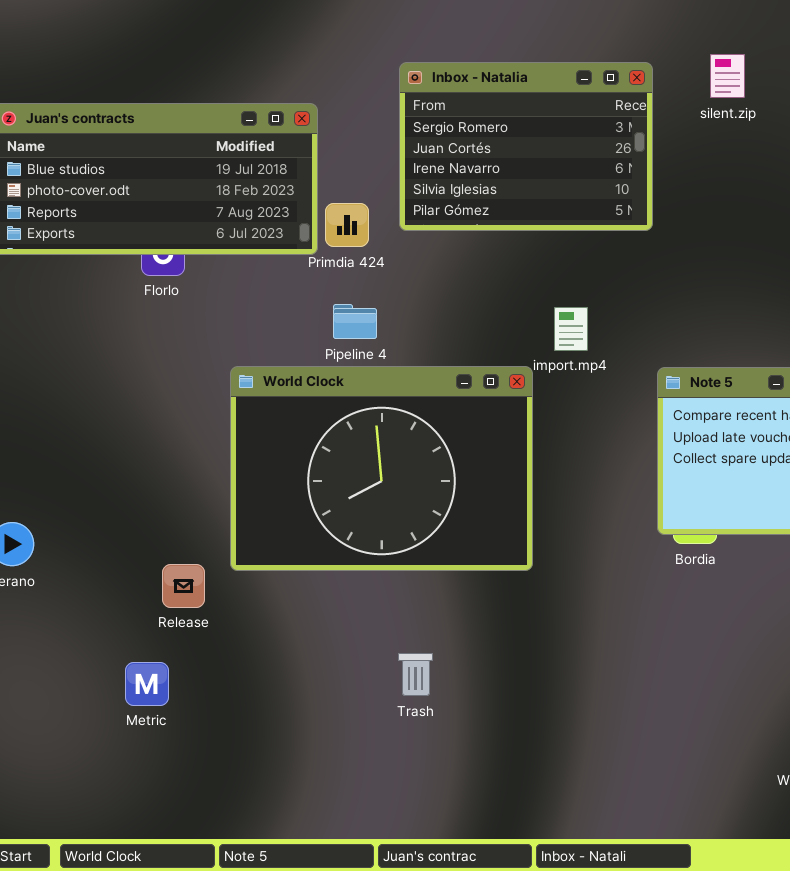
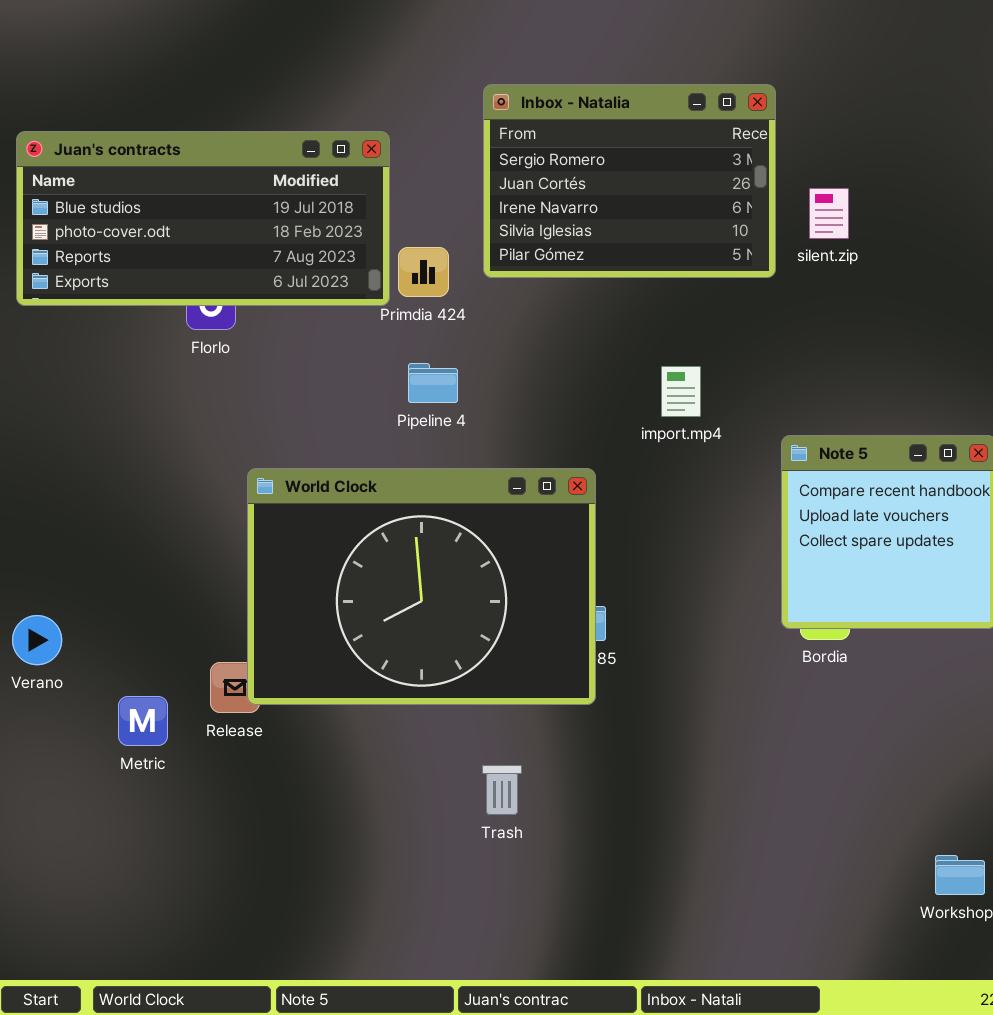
silent.zip: [710,54,745,98] -> [809,188,849,239], moved
World Clock: [230,366,533,571] -> [247,468,596,705], moved
Metric: [125,662,169,706] -> [118,696,168,746], moved

